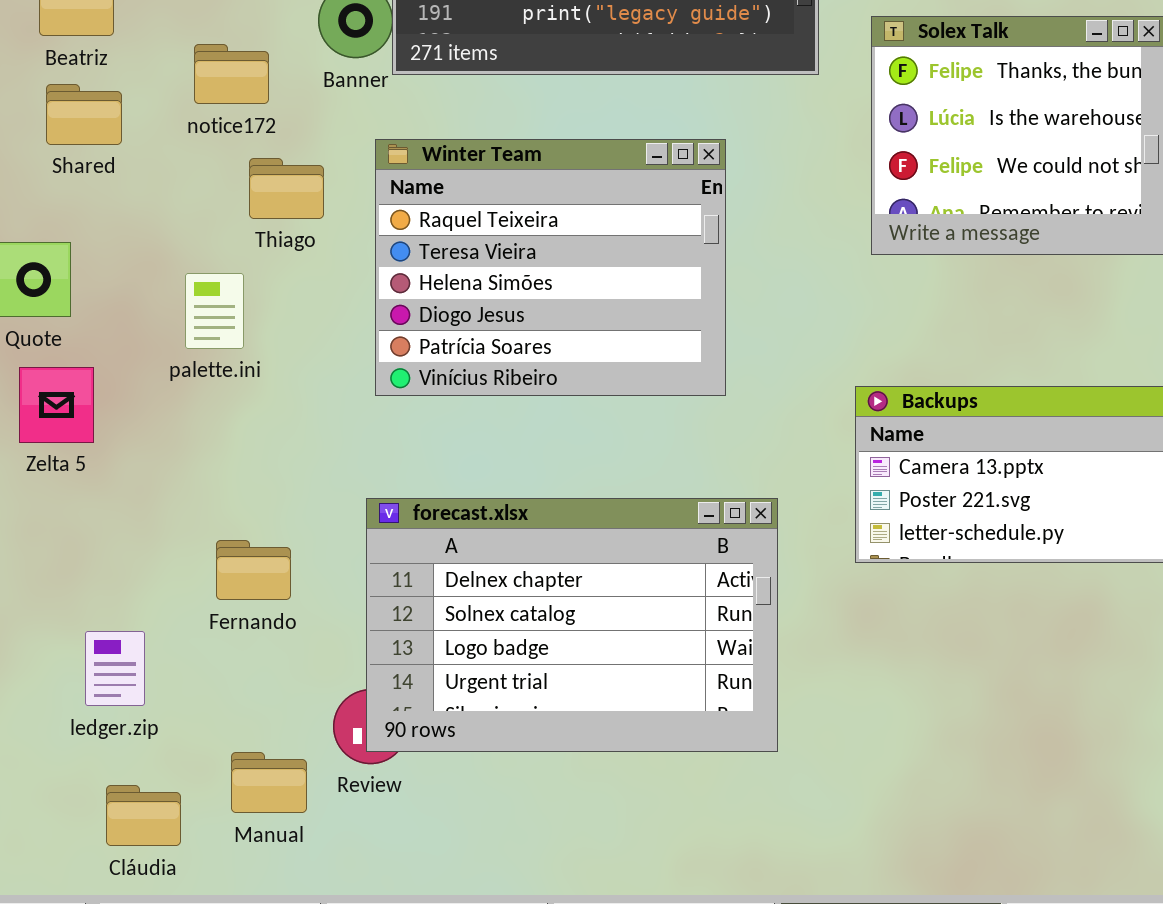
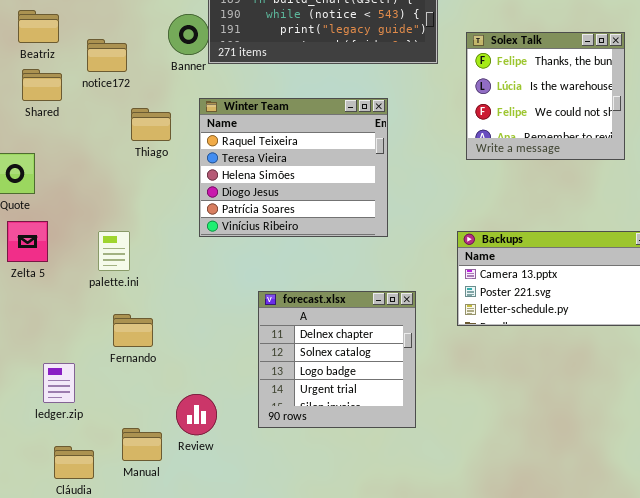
notice172: [194,44,269,104] -> [87,39,127,72], moved
palette.ini: [185,273,244,349] -> [98,231,130,271], moved
forecast.xlsx: [366,498,778,752] -> [258,291,416,428], resized

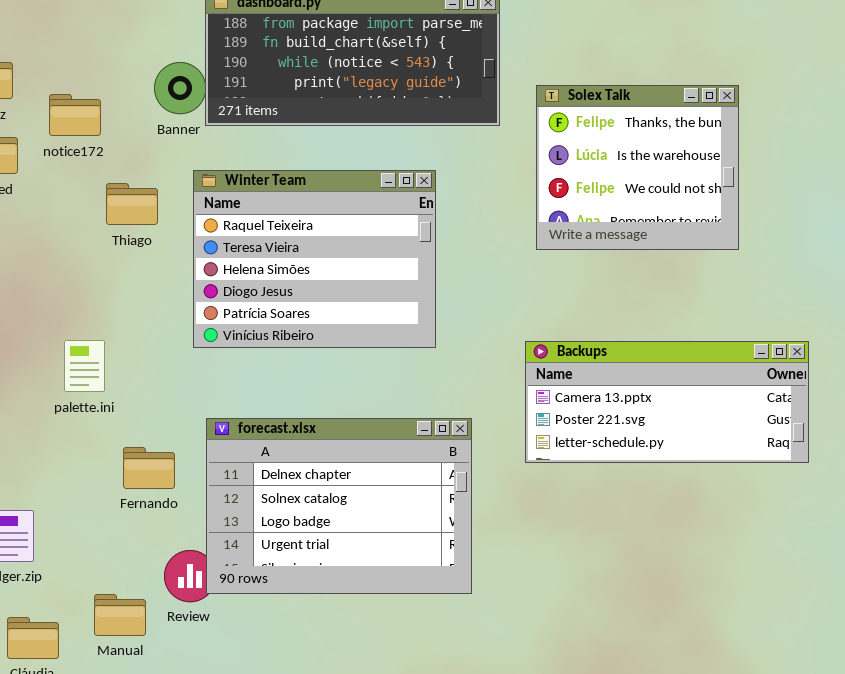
forecast.xlsx: [258,291,416,428] -> [206,418,472,594], resized
Fernando: [113,314,153,347] -> [123,447,175,489], moved

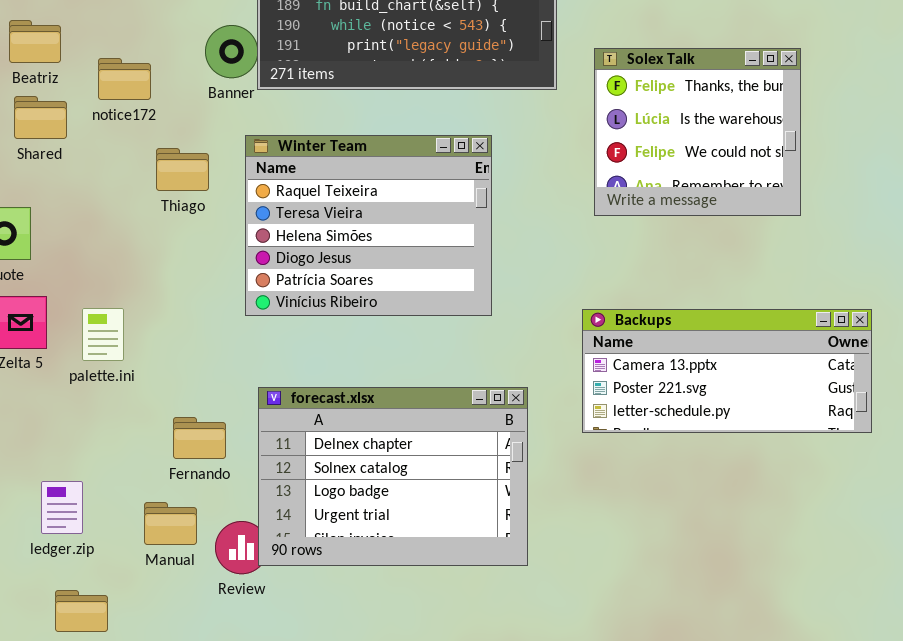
palette.ini: [64,340,105,392] -> [82,308,124,361], moved
Manual: [94,594,146,636] -> [144,502,197,545], moved

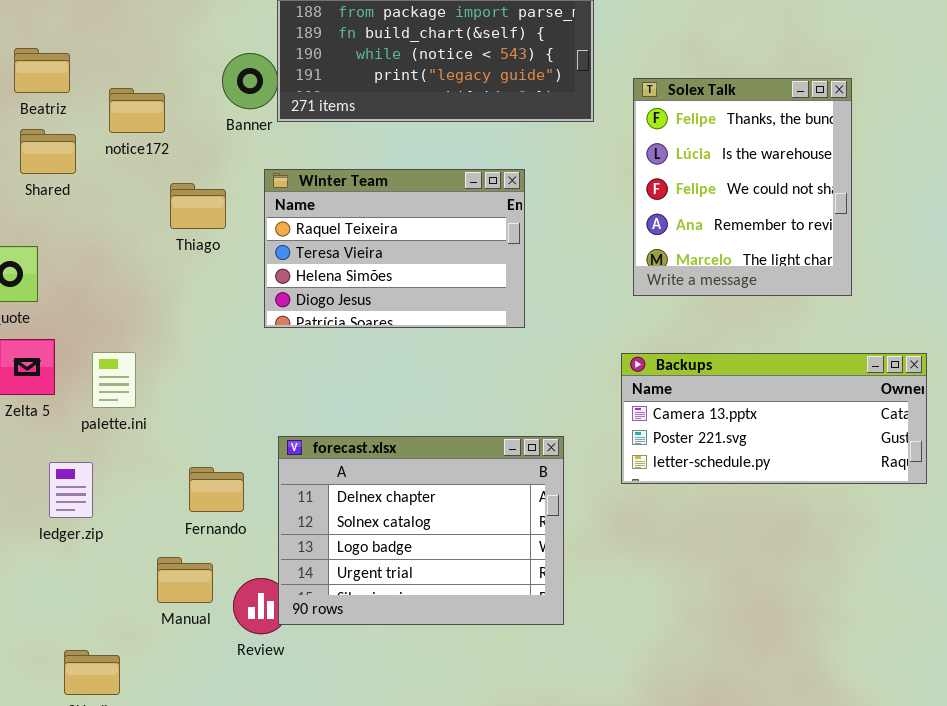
Solex Talk: [594,48,801,216] -> [633,78,852,296], resized
Winter Team: [245,135,492,316] -> [264,169,525,328], resized
ledger.zip: [41,481,83,534] -> [49,462,93,518], moved

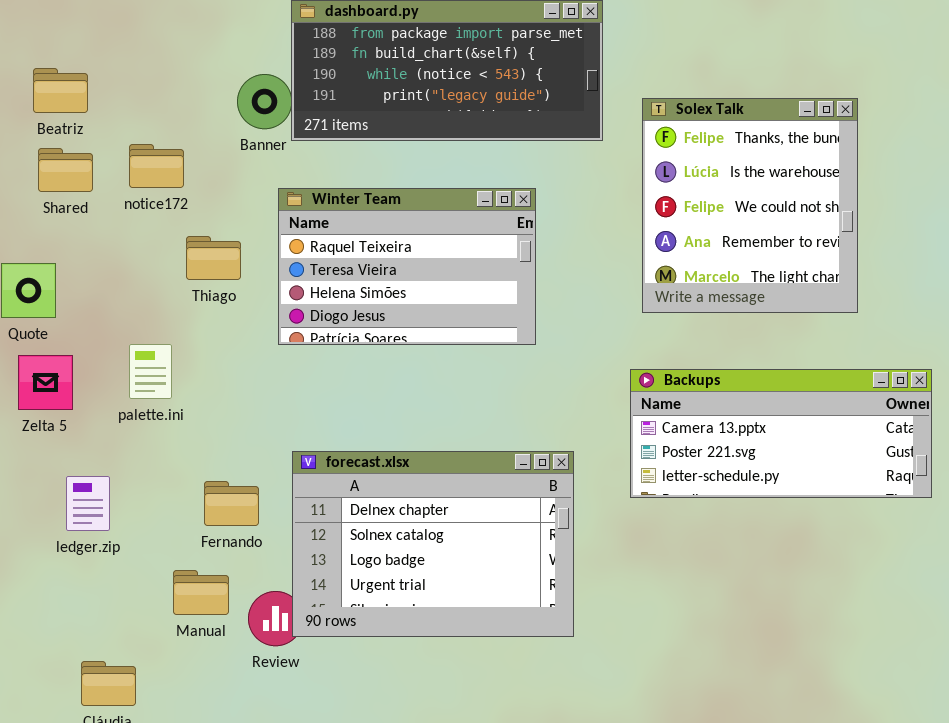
notice172: [109,88,165,133] -> [129,144,184,188], moved
Thiago: [170,183,226,229] -> [186,236,241,280], moved
palette.ini: [92,352,136,408] -> [129,344,172,399], moved

